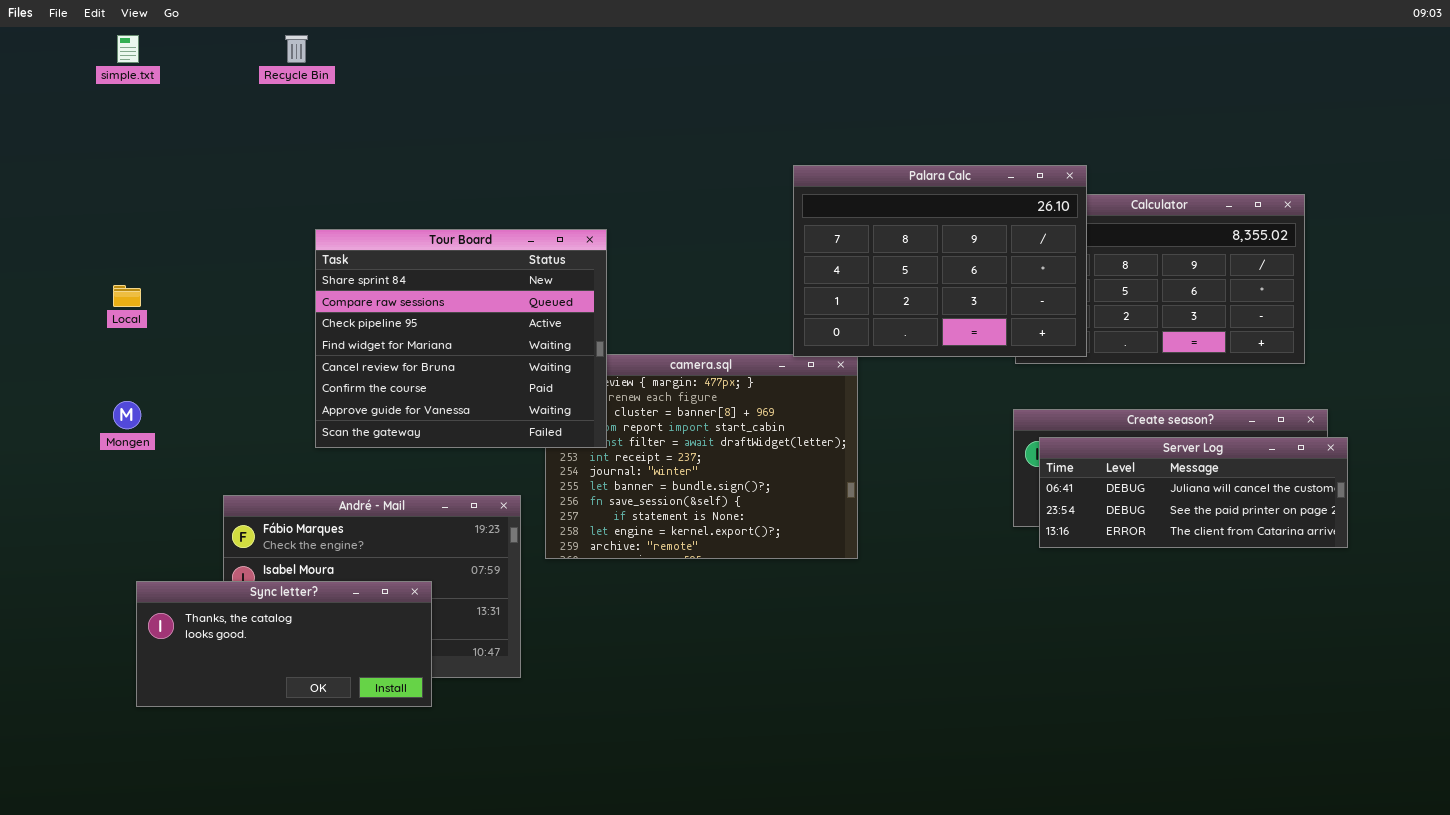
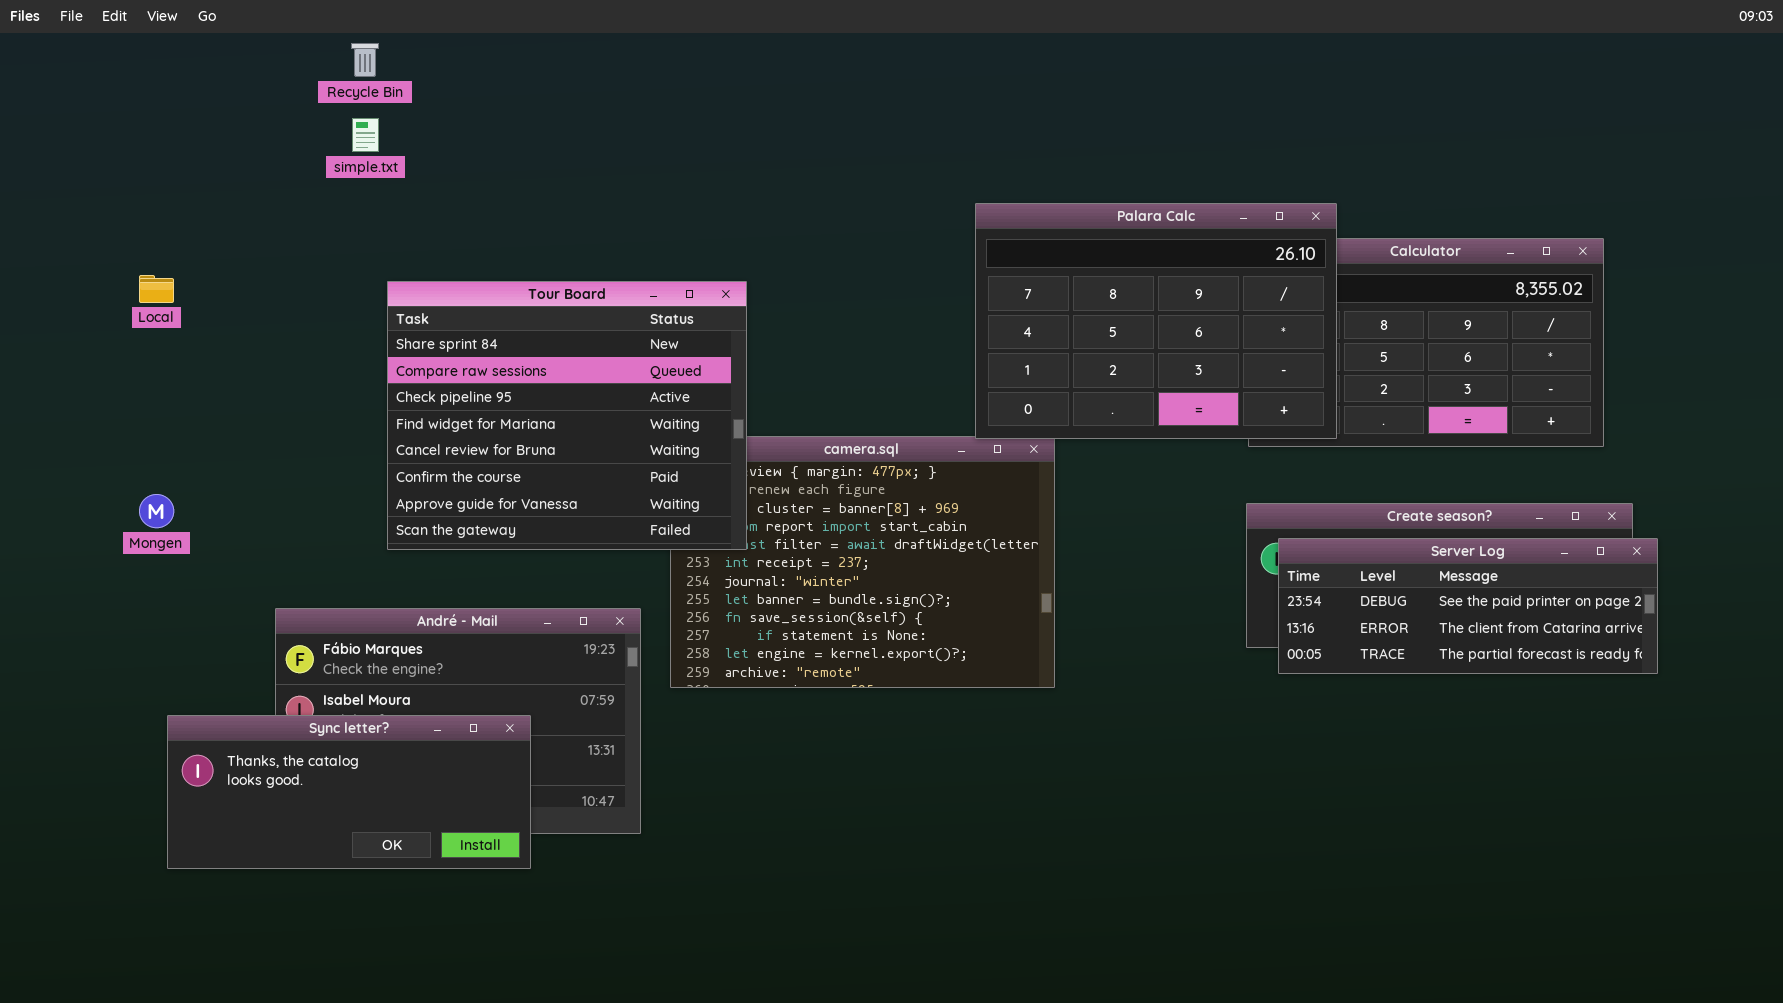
simple.txt: [117,35,139,63] -> [352,118,379,152], moved
Local: [113,285,141,307] -> [139,275,174,303], moved
Server Log: [1039,437,1348,548] -> [1278,538,1658,674], scrolled down 1 row

